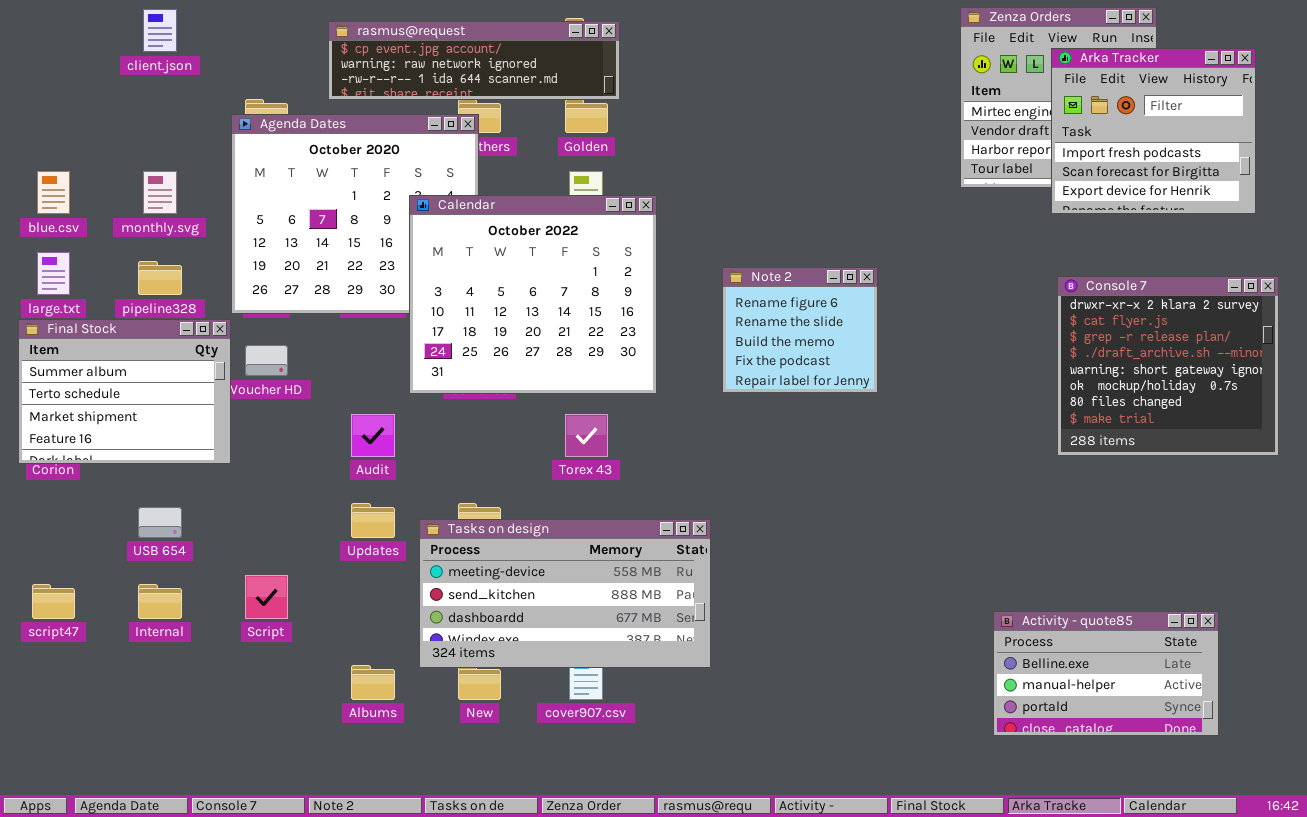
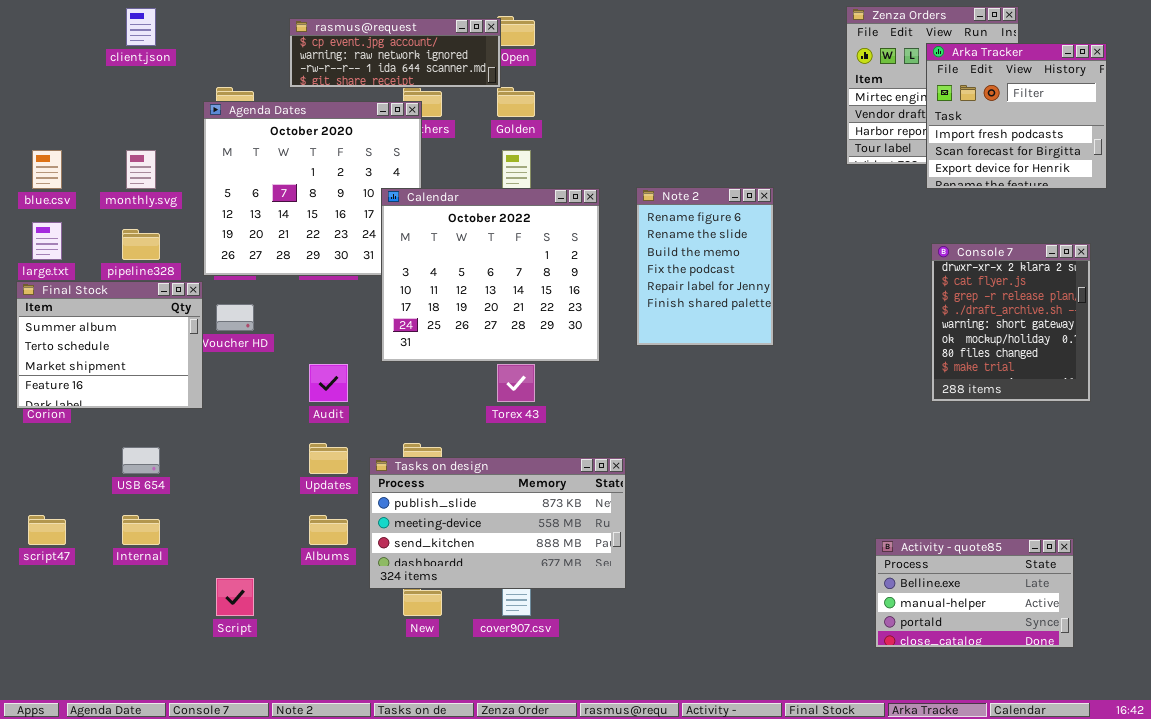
rasmus@request: [328,21,620,100] -> [289,18,501,88], resized
Calendar: [409,195,657,394] -> [381,188,600,362], moved
Note 2: [722,267,878,393] -> [636,187,774,346], resized
Console 7: [1057,276,1279,456] -> [931,243,1091,402], resized
Tasks on design: [419,519,711,668] -> [369,457,626,589], scrolled up 1 row
Script: [245,575,288,619] -> [216,578,254,616], moved
Albums: [351,665,395,700] -> [309,515,348,545], moved

